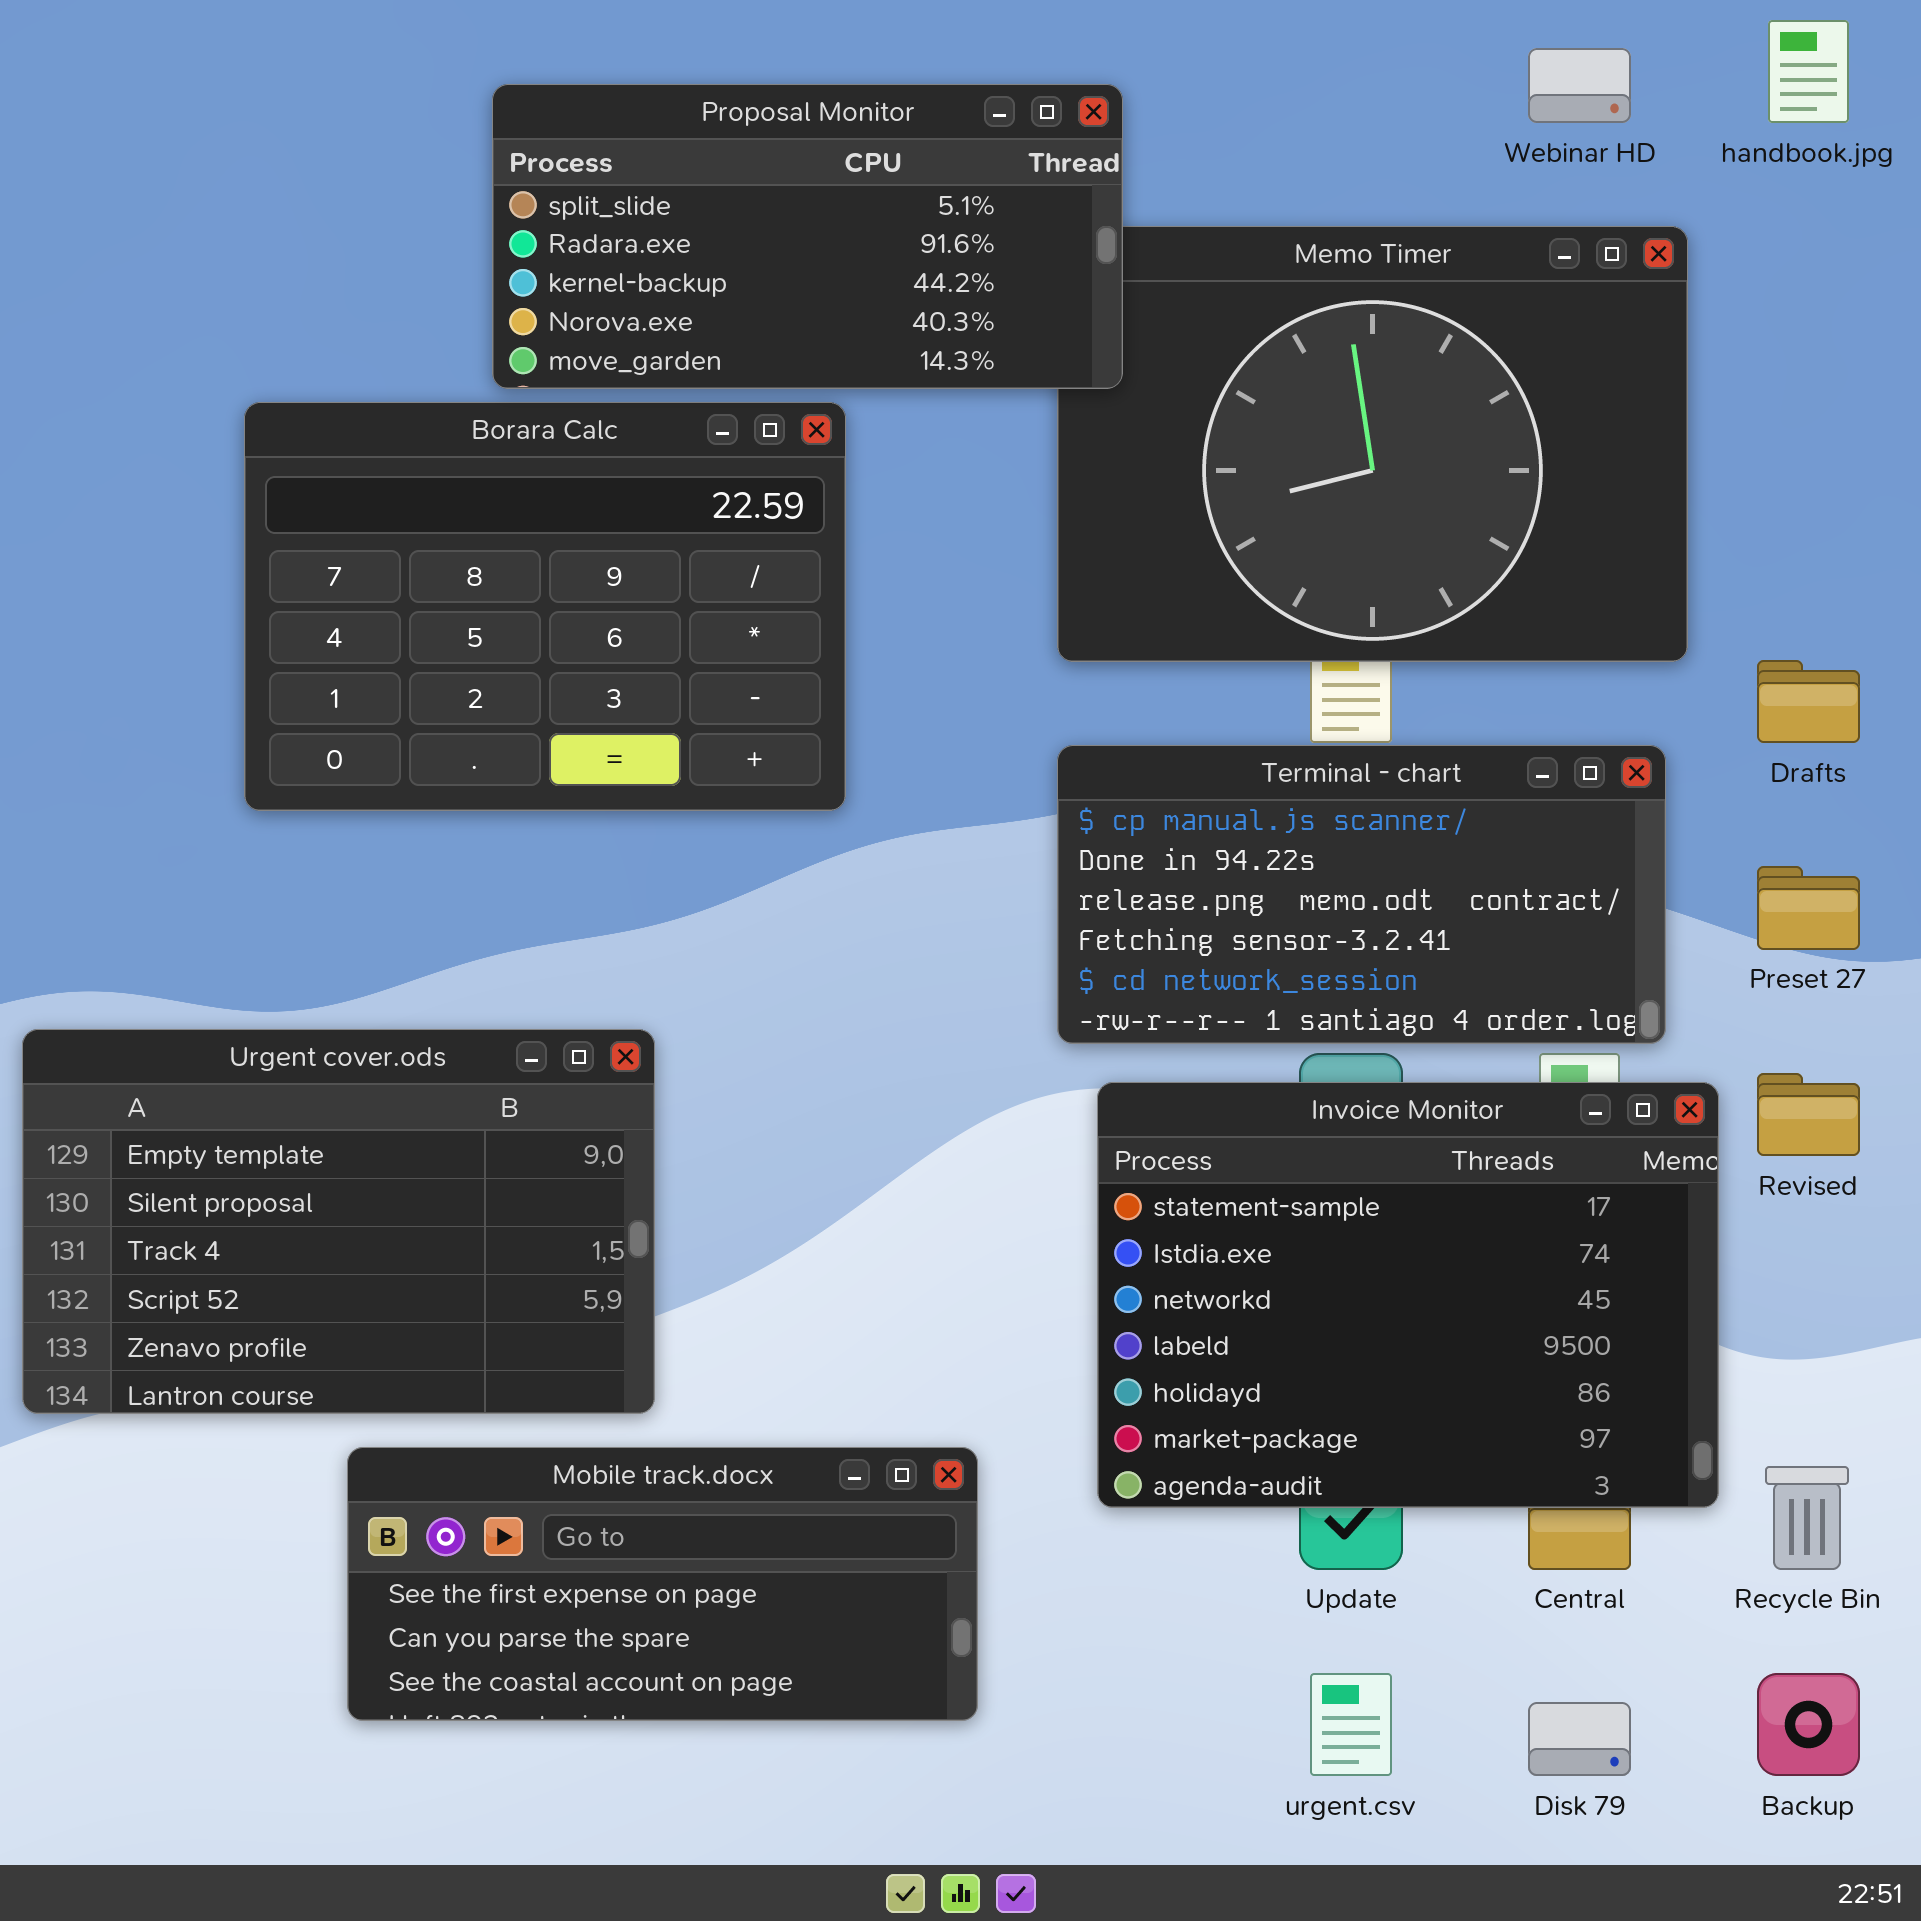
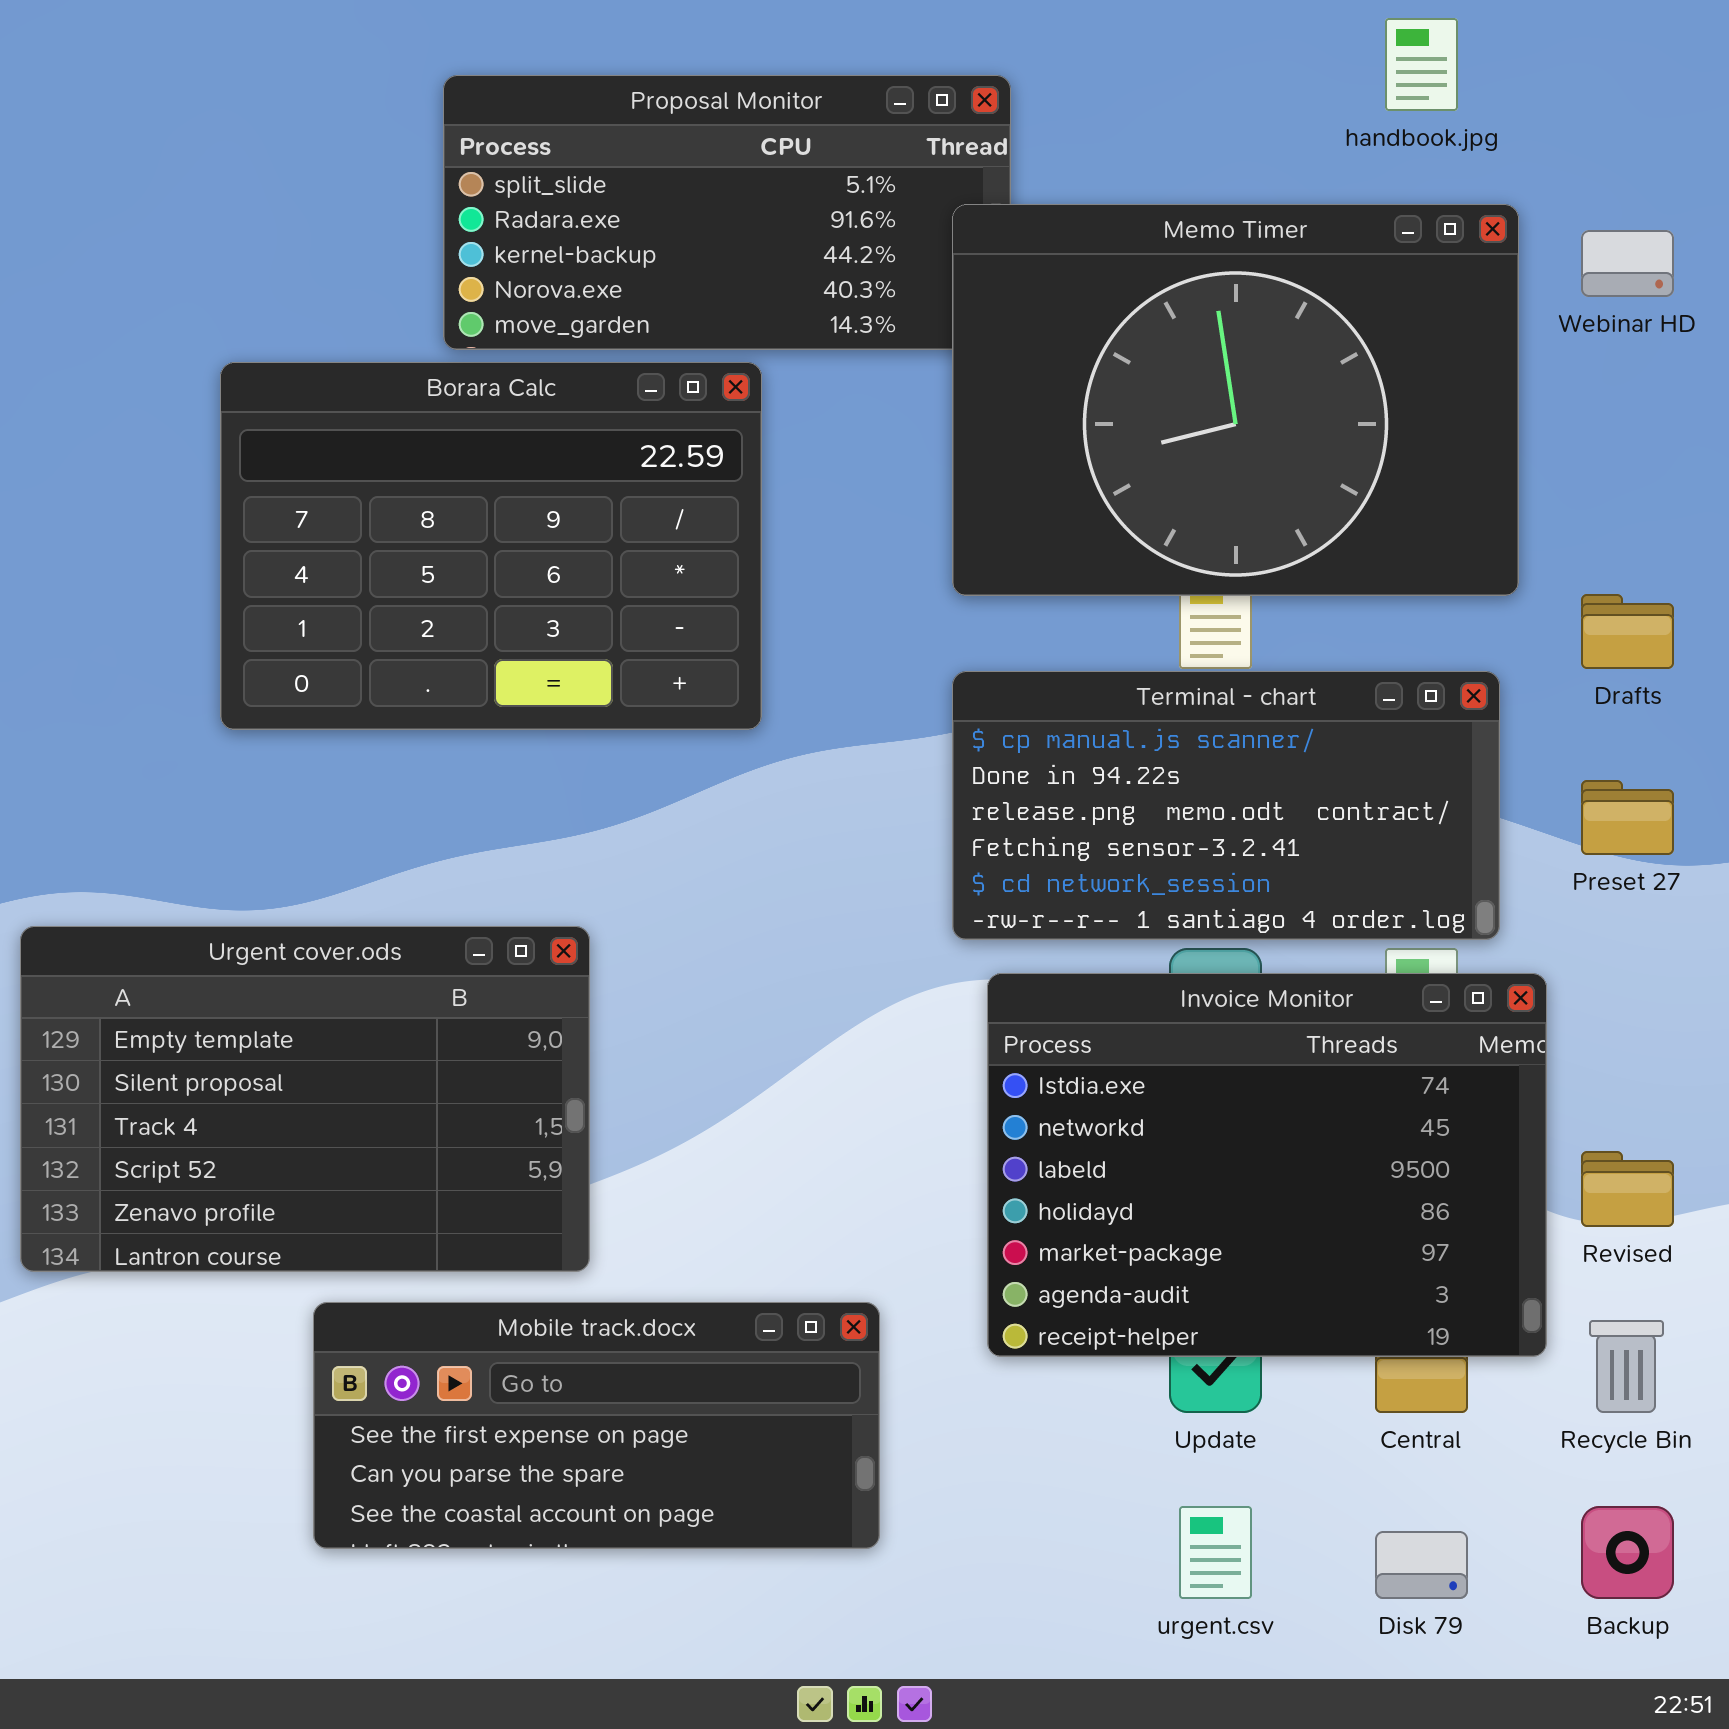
handbook.jpg: [1768,20,1849,123] -> [1385,18,1458,111], moved
Webinar HD: [1528,48,1631,123] -> [1581,230,1674,297], moved
Memo Timer: [1057,226,1688,662] -> [952,204,1519,596], raised
Revised: [1757,1073,1860,1156] -> [1581,1151,1674,1227], moved
Invoice Monitor: [1097,1082,1719,1508] -> [987,973,1547,1357], scrolled down 1 row

